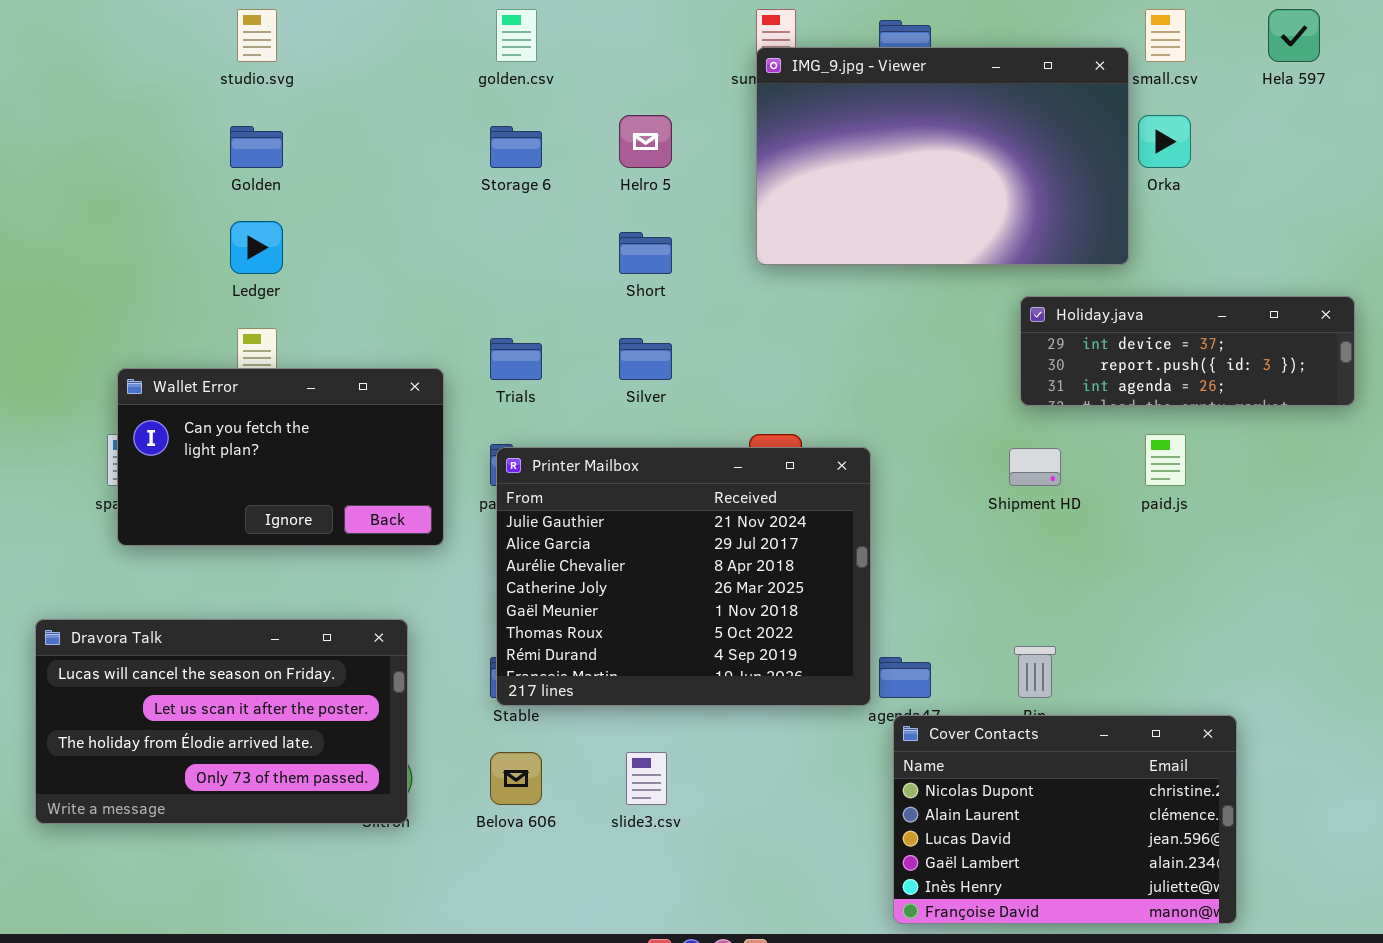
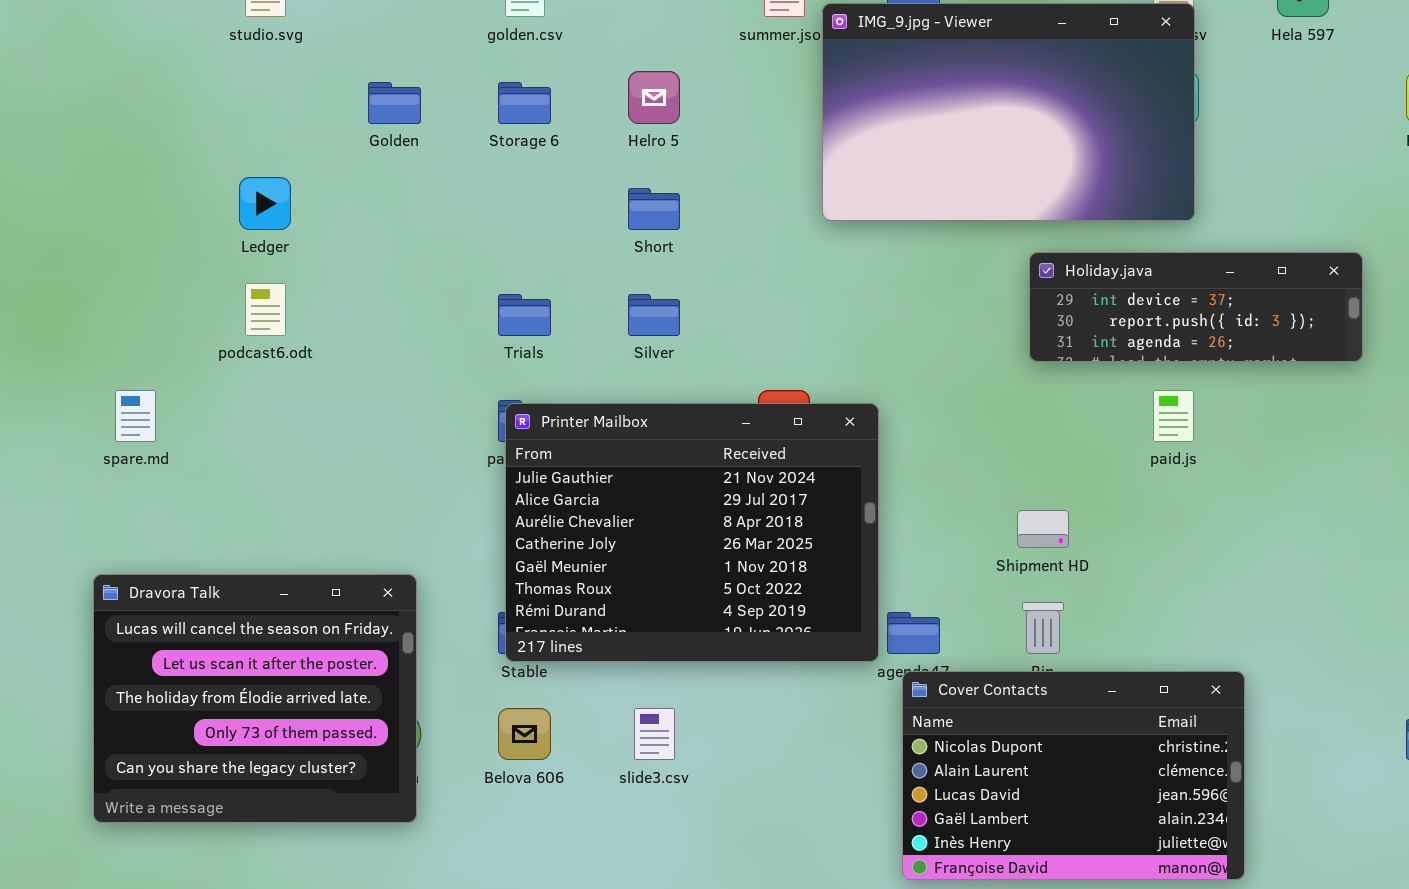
IMG_9.jpg - Viewer: [756,47,1129,265] -> [822,3,1195,221], moved
Golden: [230,126,283,168] -> [368,82,421,124], moved
Wallet Error: [117,368,444,546] -> none, closed
Shipment HD: [1009,448,1061,486] -> [1017,510,1069,548], moved
Dravora Talk: [35,619,408,824] -> [93,574,417,823], resized

